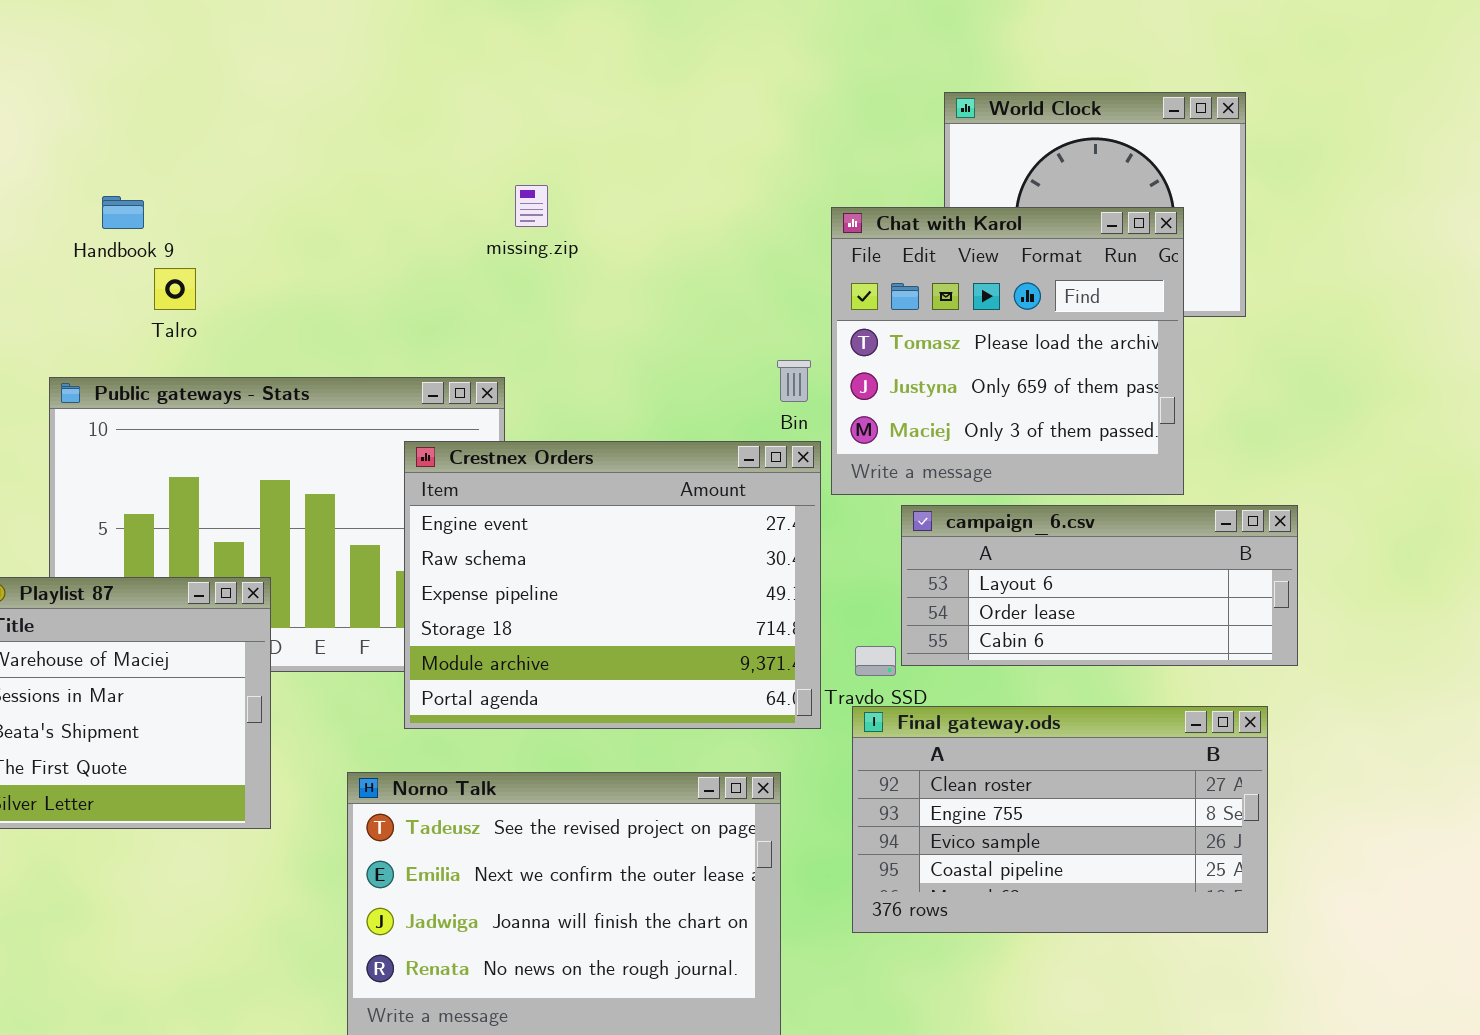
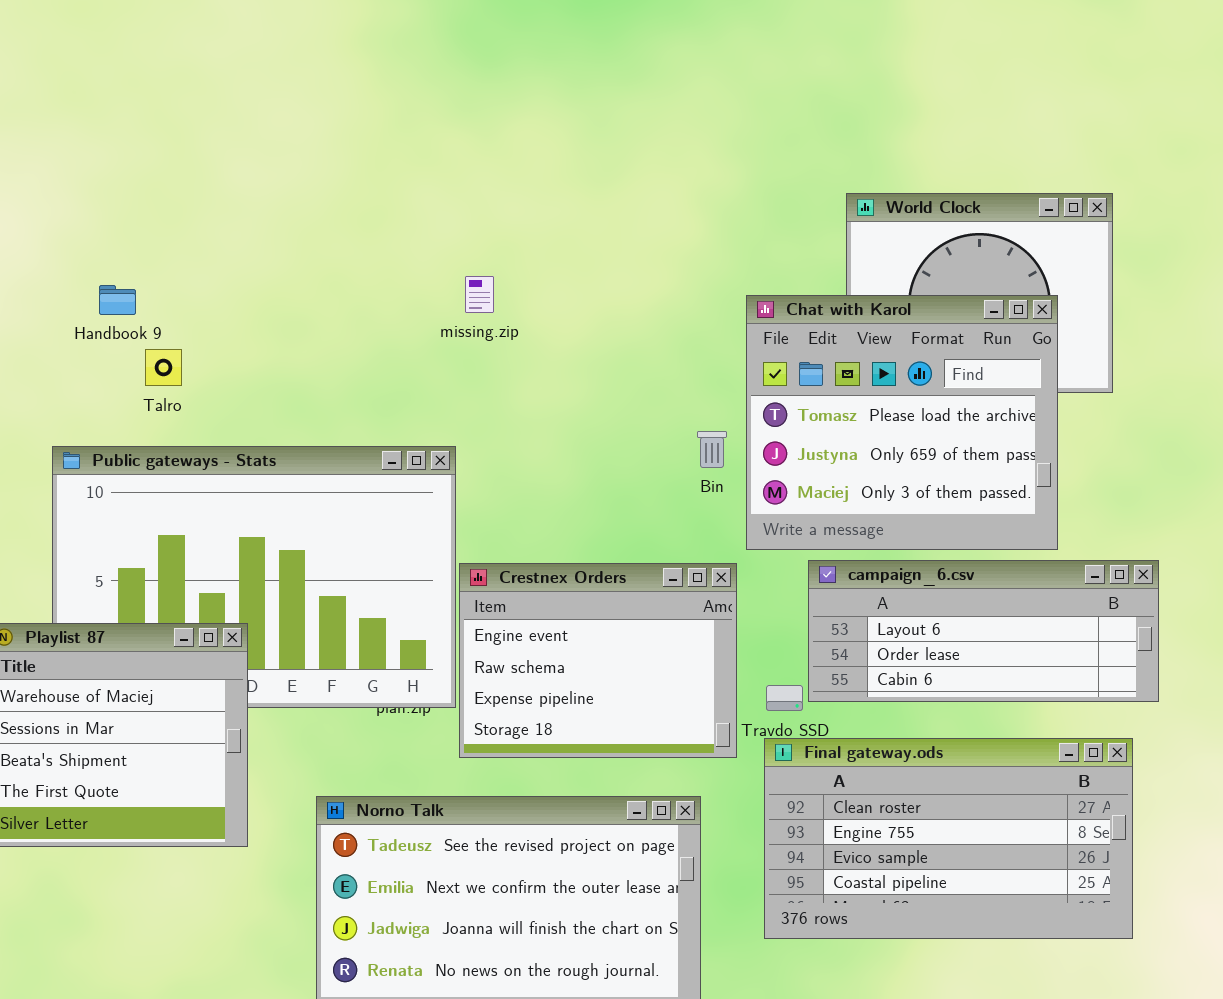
Crestnex Orders: [404,441,821,729] -> [459,563,737,758], resized

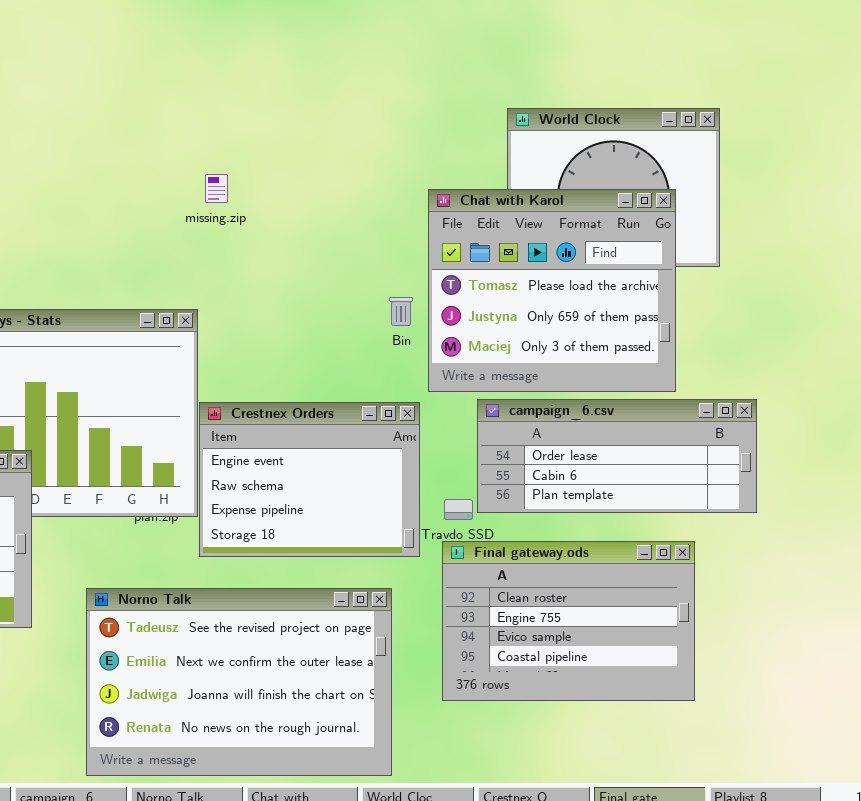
campaign_6.csv: [808,560,1159,702] -> [477,399,757,513], scrolled down 1 row
Final gateway.ods: [764,738,1133,939] -> [442,541,695,701], resized

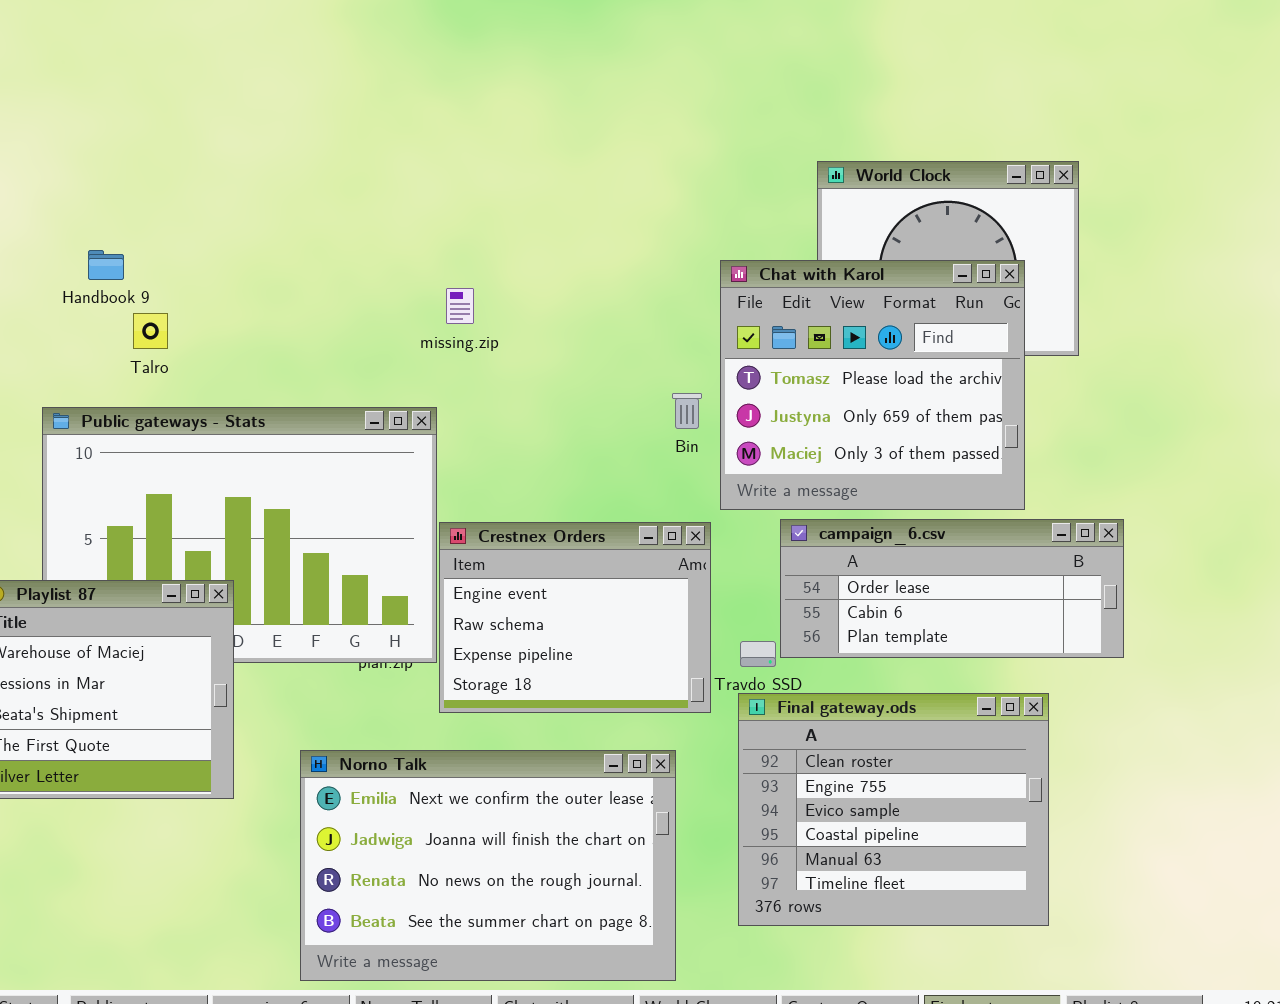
missing.zip: [205,174,228,203] -> [446,288,474,324], moved
Final gateway.ods: [442,541,695,701] -> [738,693,1049,926], resized
Norno Talk: [86,588,392,776] -> [300,750,676,981], scrolled down 1 row

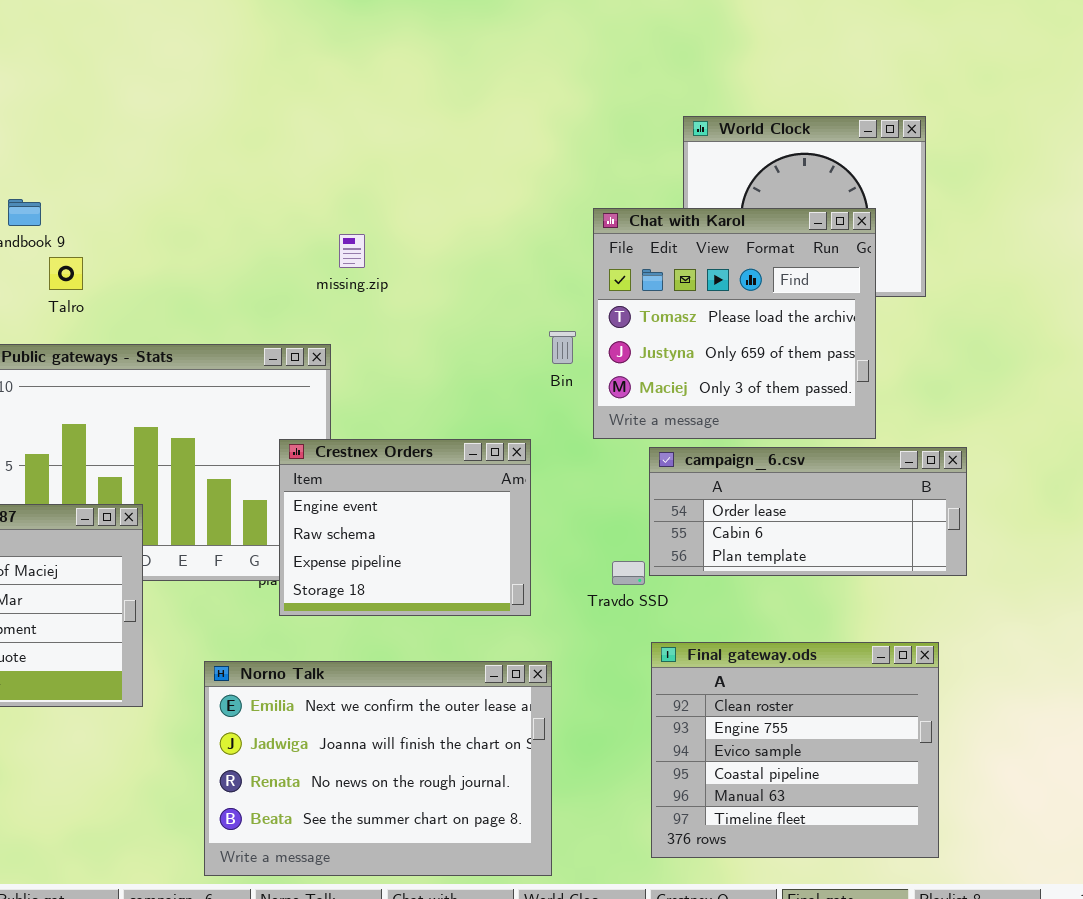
Crestnex Orders: [439,522,711,713] -> [279,439,531,616], moved
Final gateway.ods: [738,693,1049,926] -> [651,642,939,858], moved

